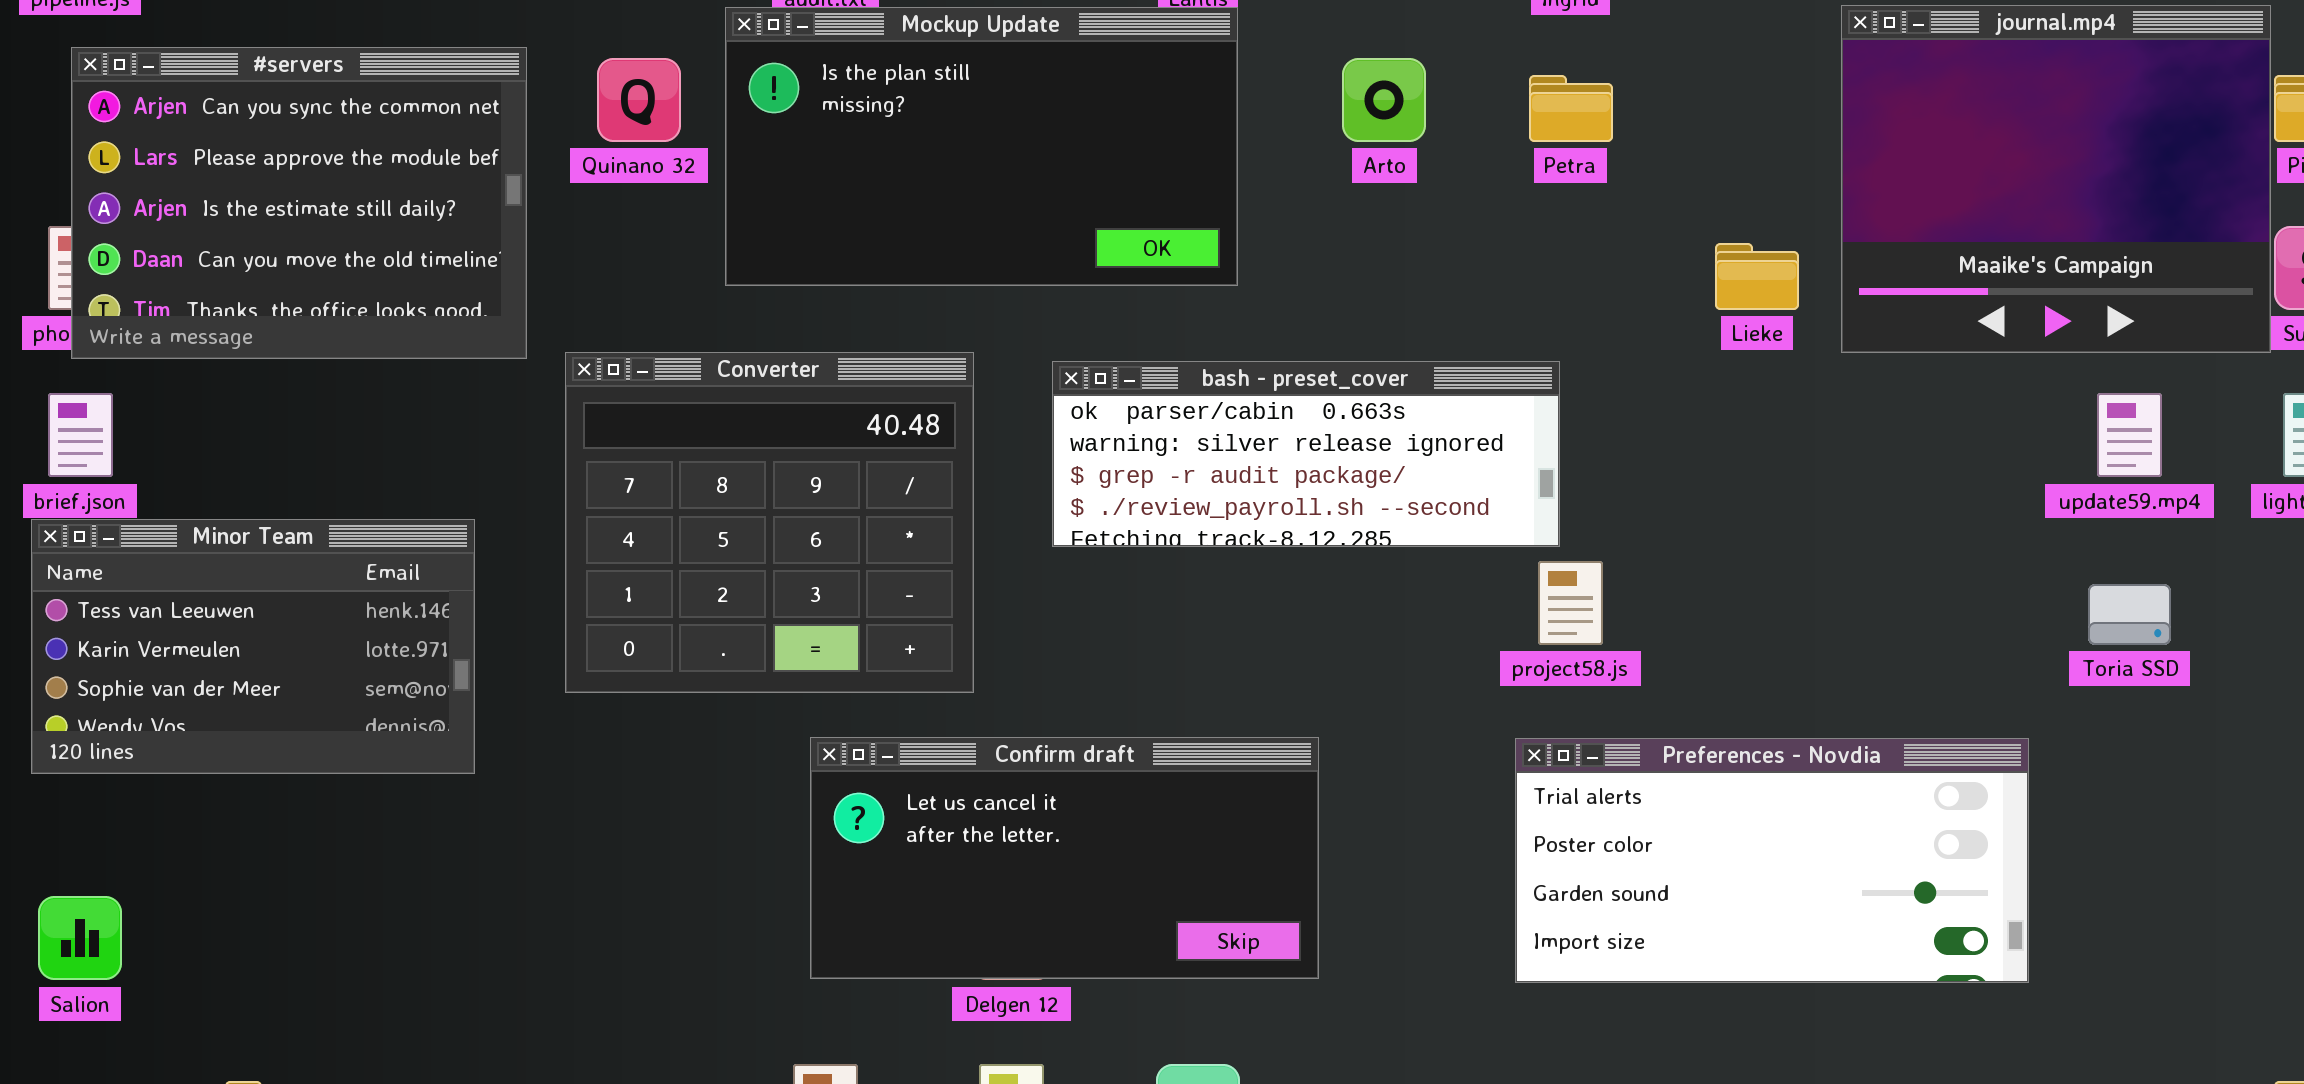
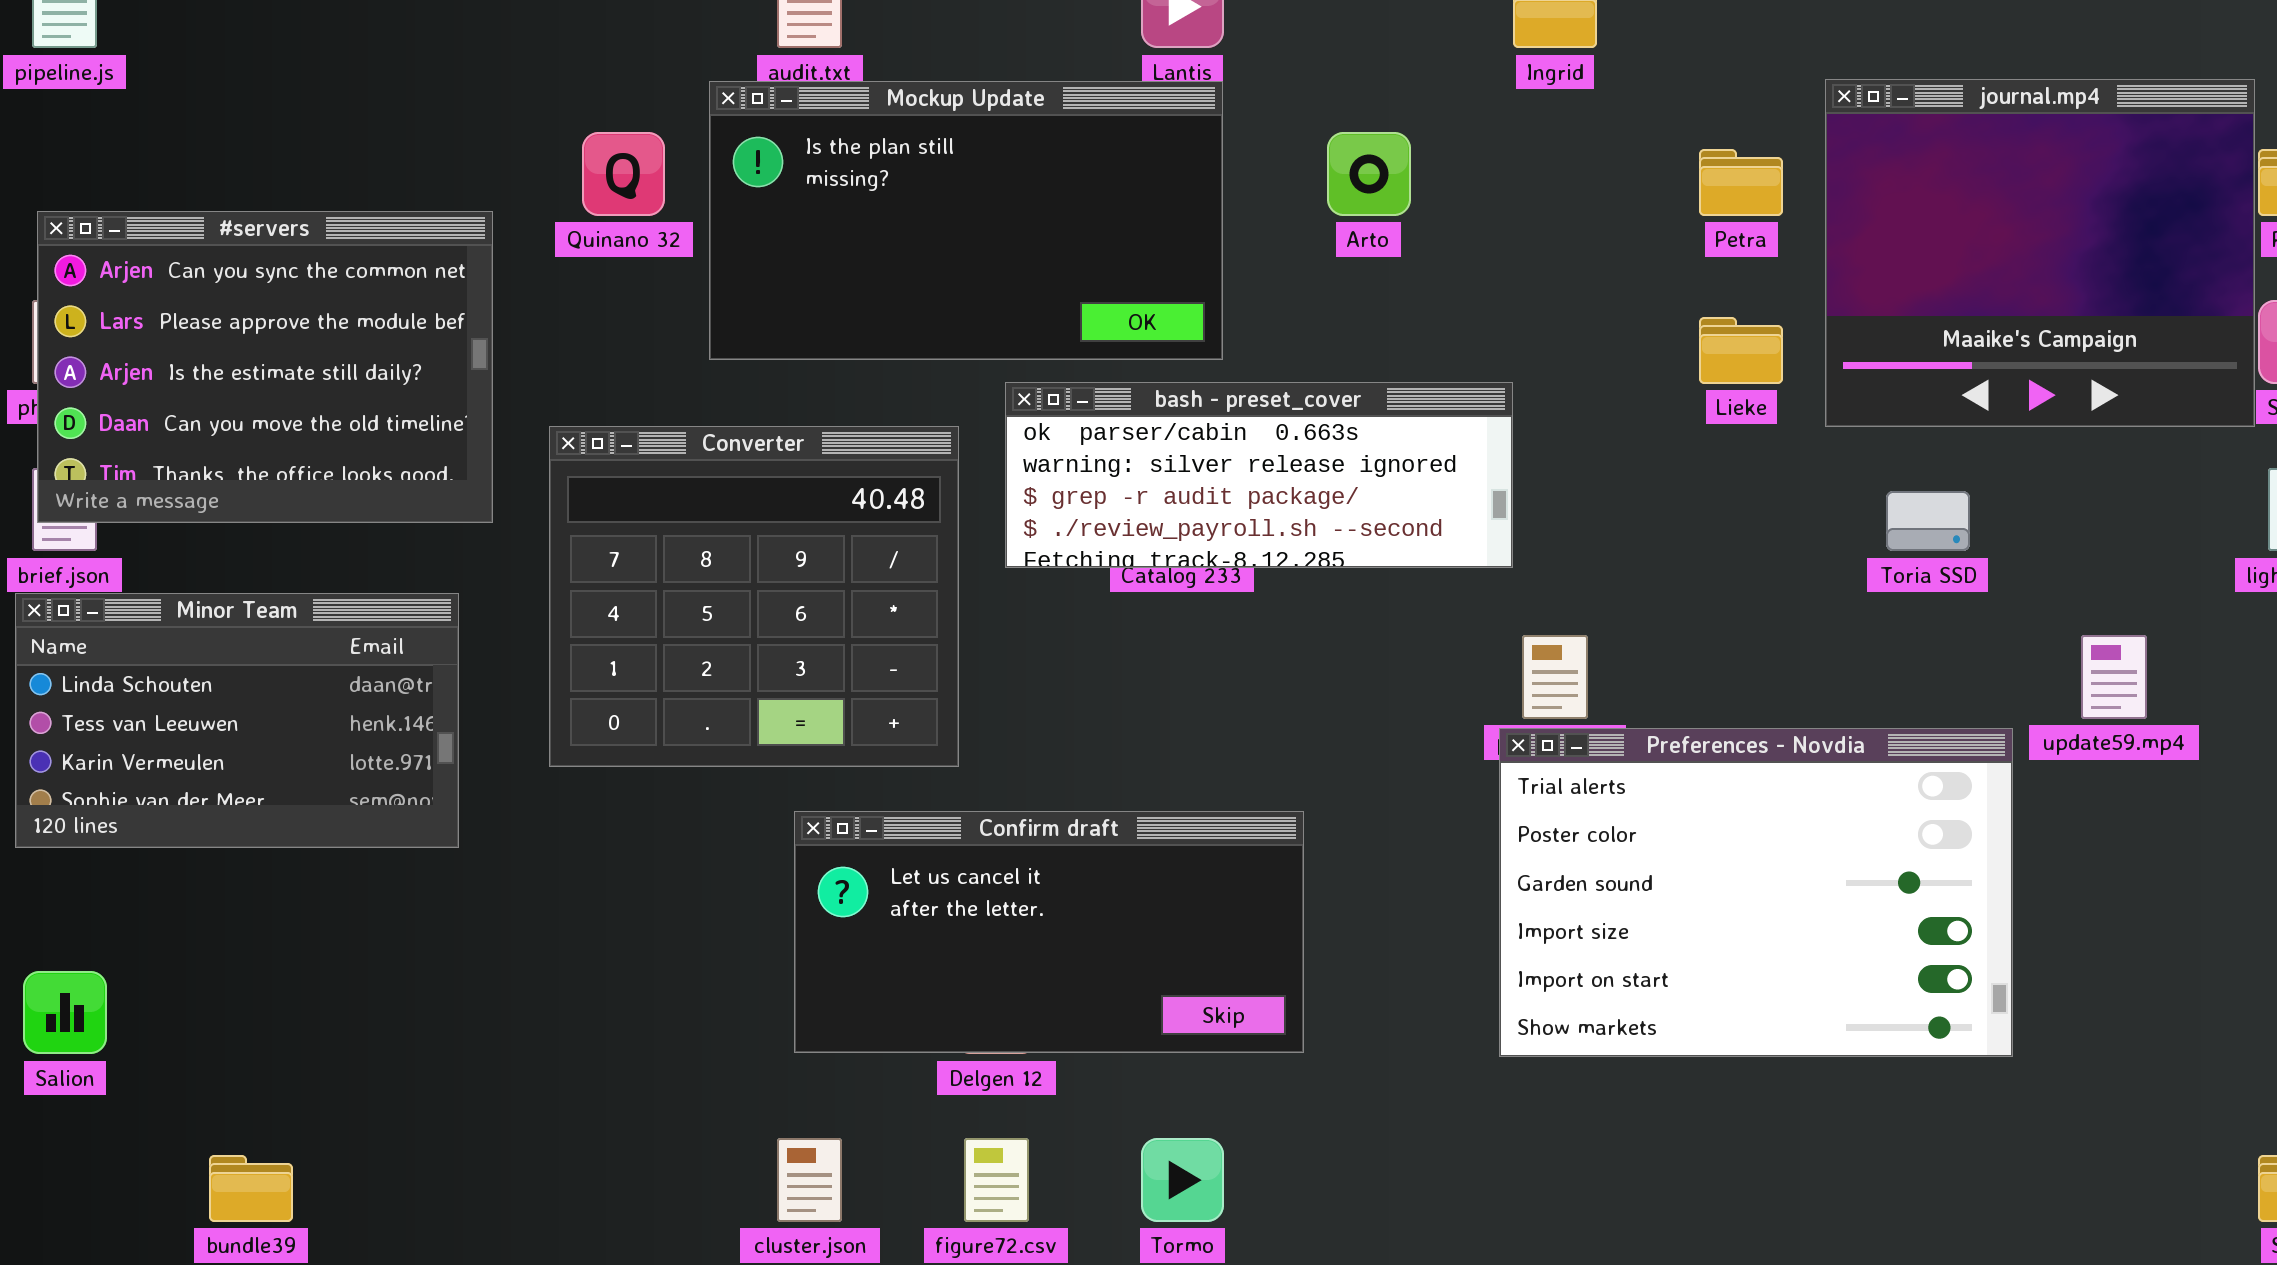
#servers: [71,47,527,359] -> [37,211,493,523], moved
Petra: [1529,75,1613,142] -> [1699,149,1783,216], moved
bash - preset_cover: [1052,361,1560,547] -> [1005,382,1513,568], moved
update59.mp4: [2097,393,2162,477] -> [2081,635,2147,719], moved
Minor Team: [31,519,475,774] -> [15,593,459,848], scrolled up 1 row
Toria SSD: [2088,584,2171,645] -> [1886,491,1970,551], moved
Preferences - Novdia: [1515,738,2029,983] -> [1499,728,2013,1057], resized

